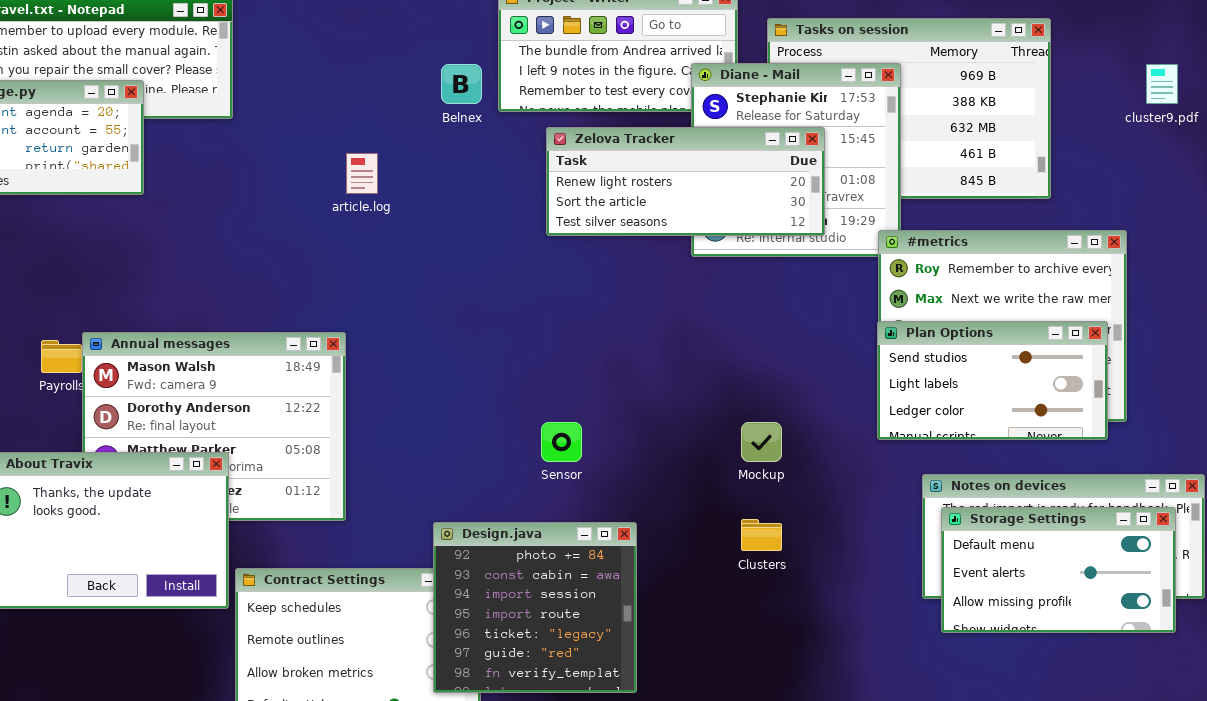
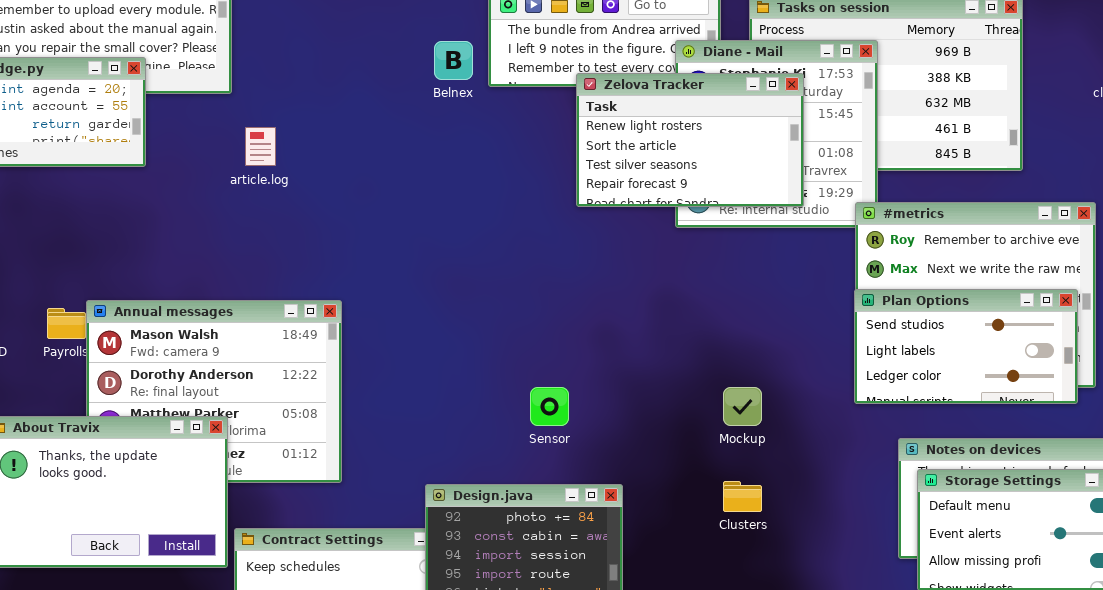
Zelova Tracker: [546,127,825,236] -> [576,73,804,207], resized
article.log: [346,153,378,194] -> [245,127,276,166], moved

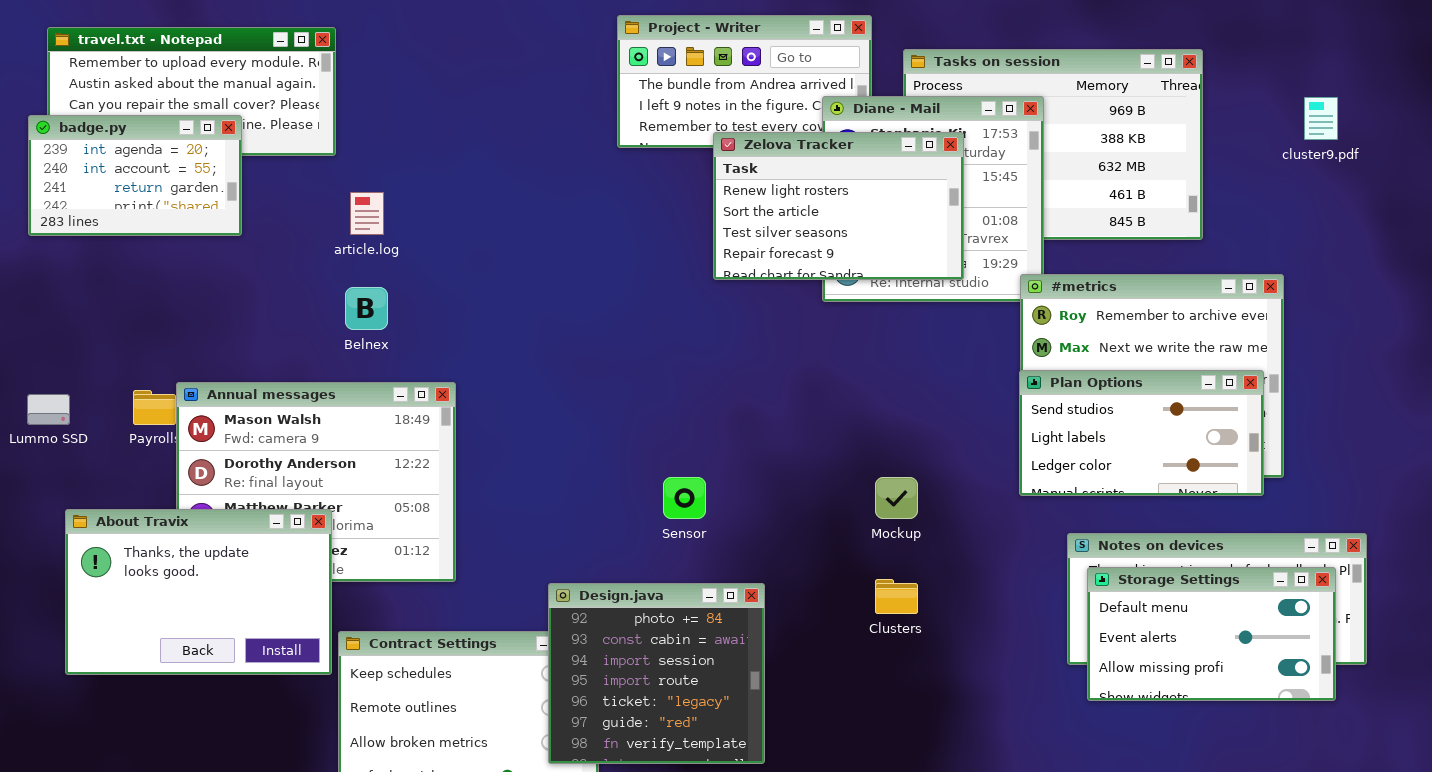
Belnex: [434,41,473,80] -> [345,287,388,330], moved

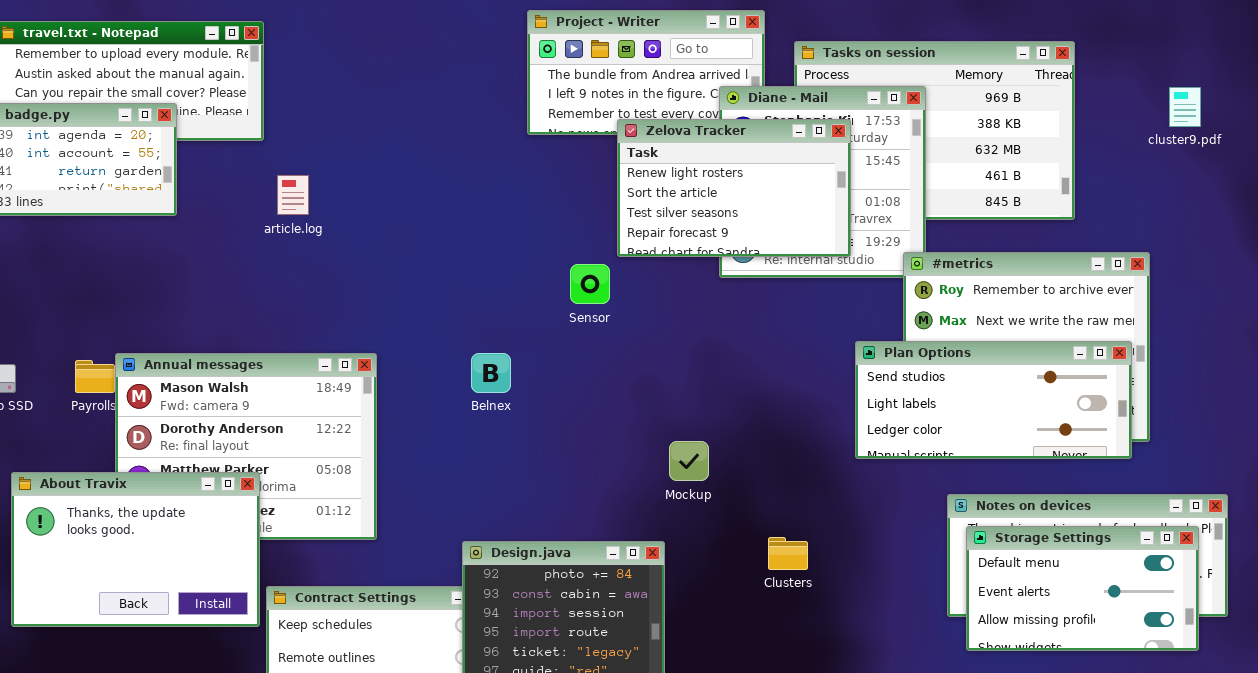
Belnex: [345,287,388,330] -> [471,353,511,393], moved
Plan Options: [1019,370,1264,496] -> [855,341,1132,459], resized
Sensor: [663,477,706,519] -> [570,264,610,304], moved
Mockup: [875,477,918,519] -> [669,441,709,481], moved

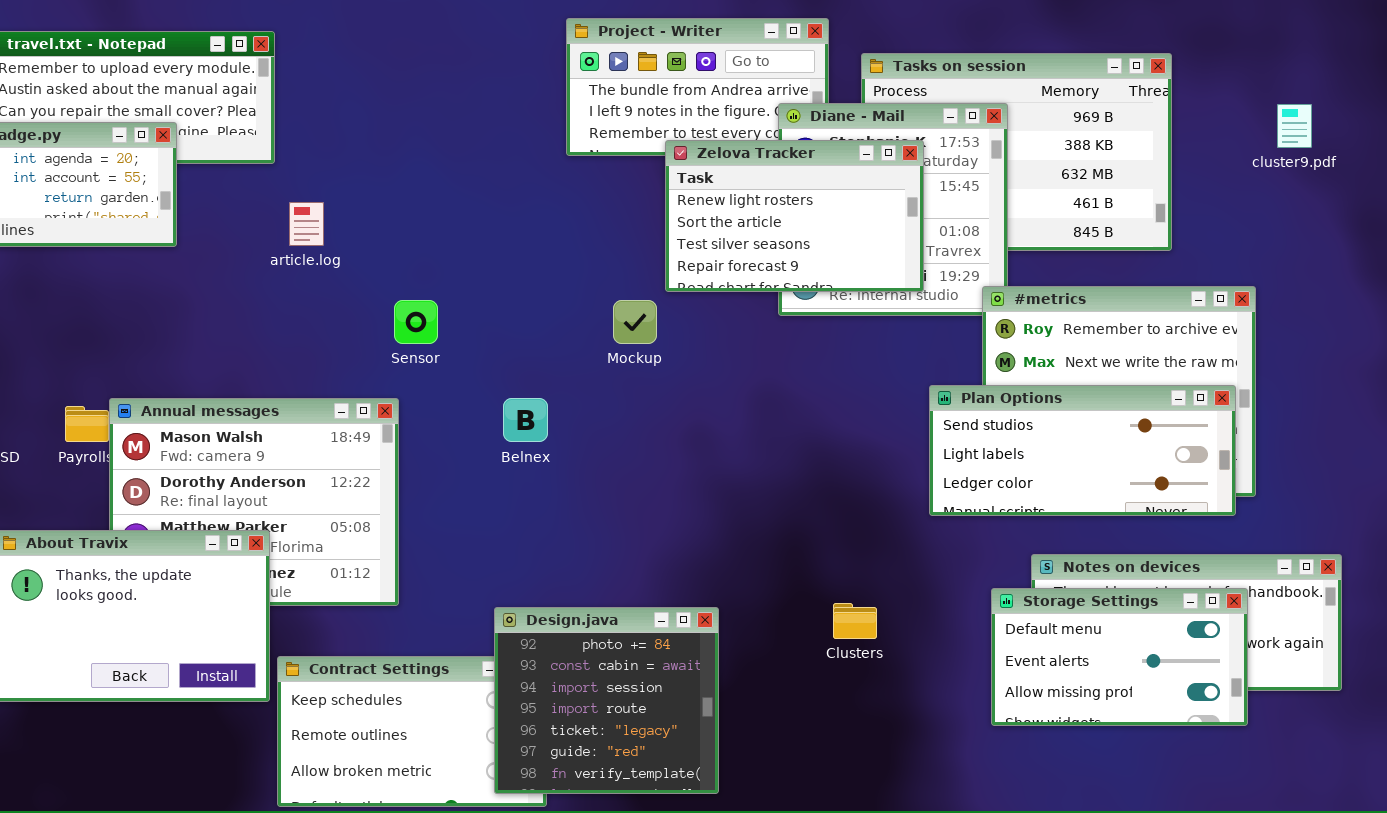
Sensor: [570,264,610,304] -> [394,300,438,344], moved
Mockup: [669,441,709,481] -> [613,300,657,344], moved
Storage Settings: [966,526,1199,651] -> [991,588,1248,726], moved

